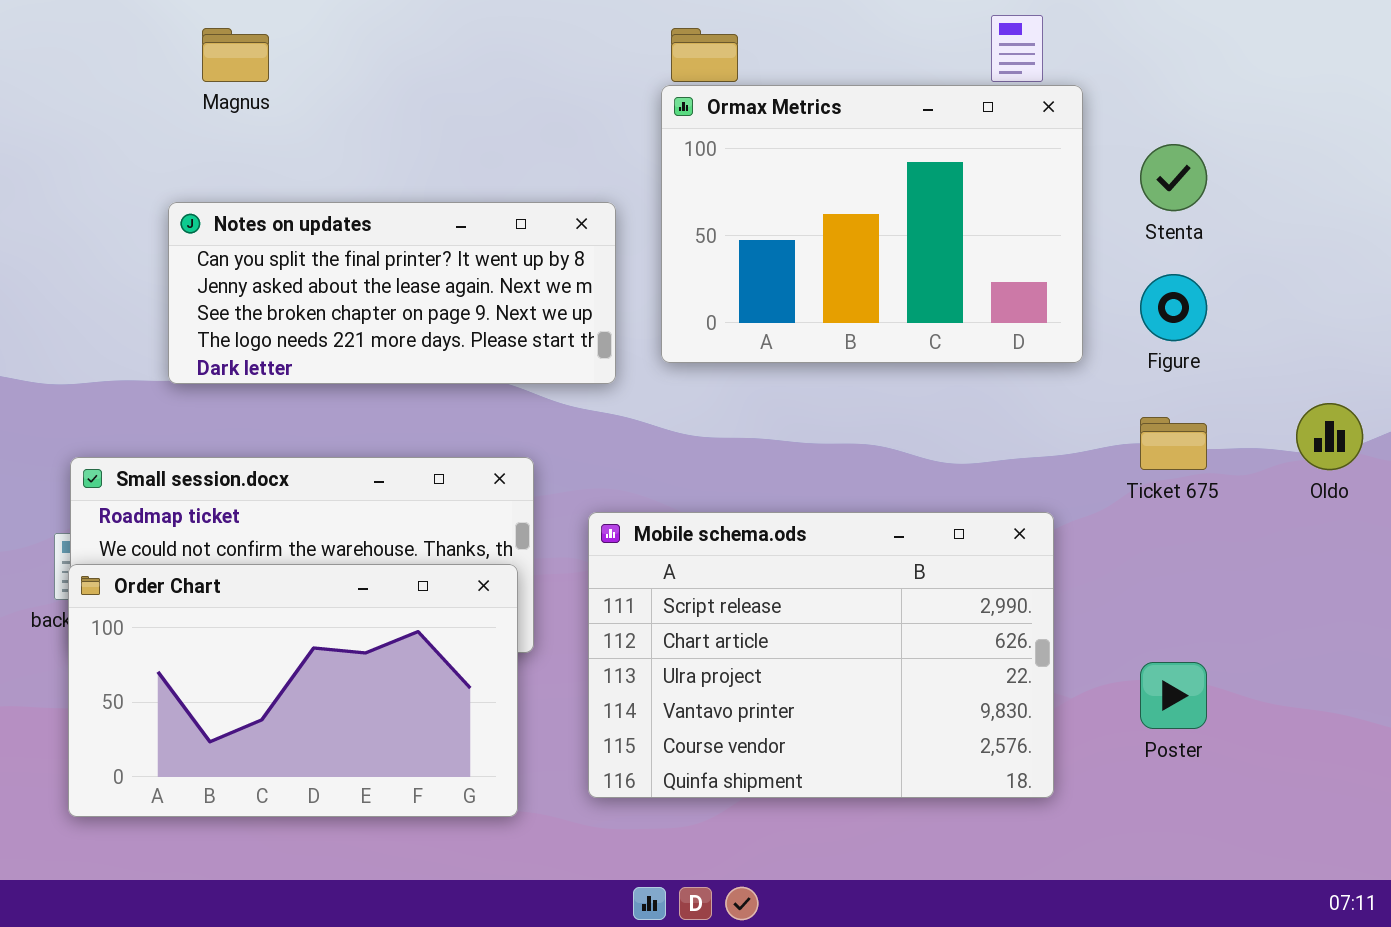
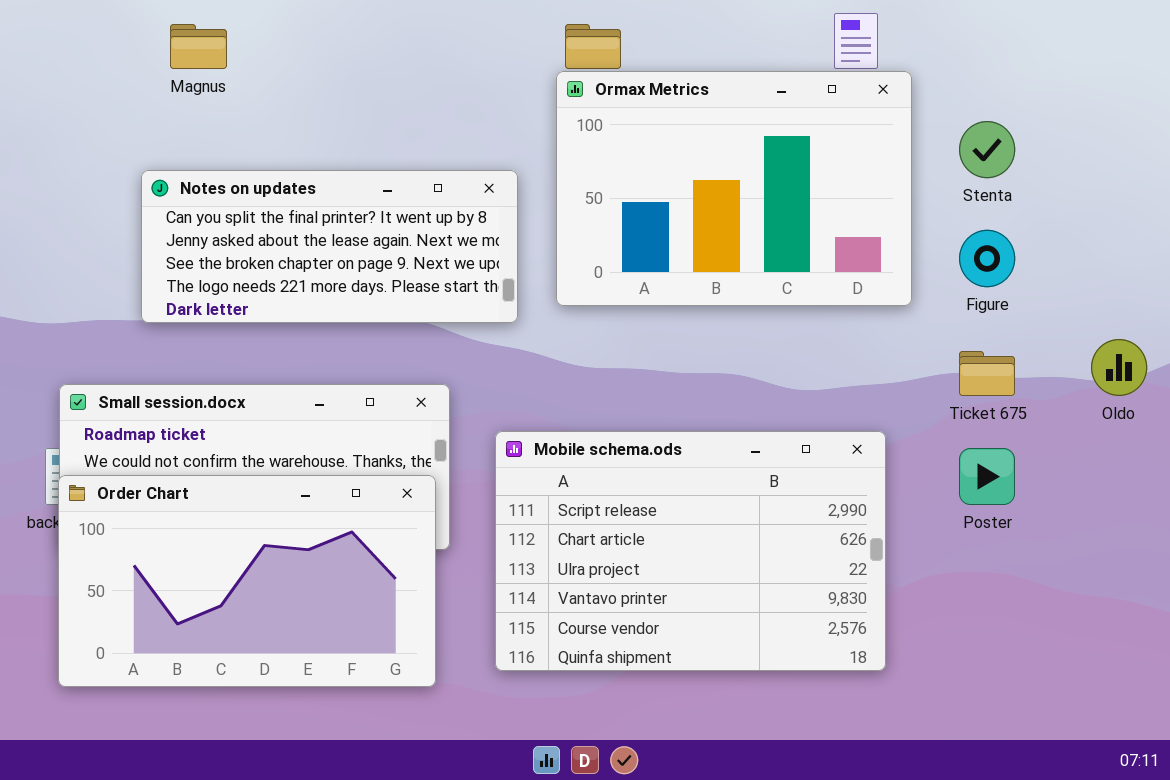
Poster: [1140,662,1207,729] -> [959,448,1015,505], moved

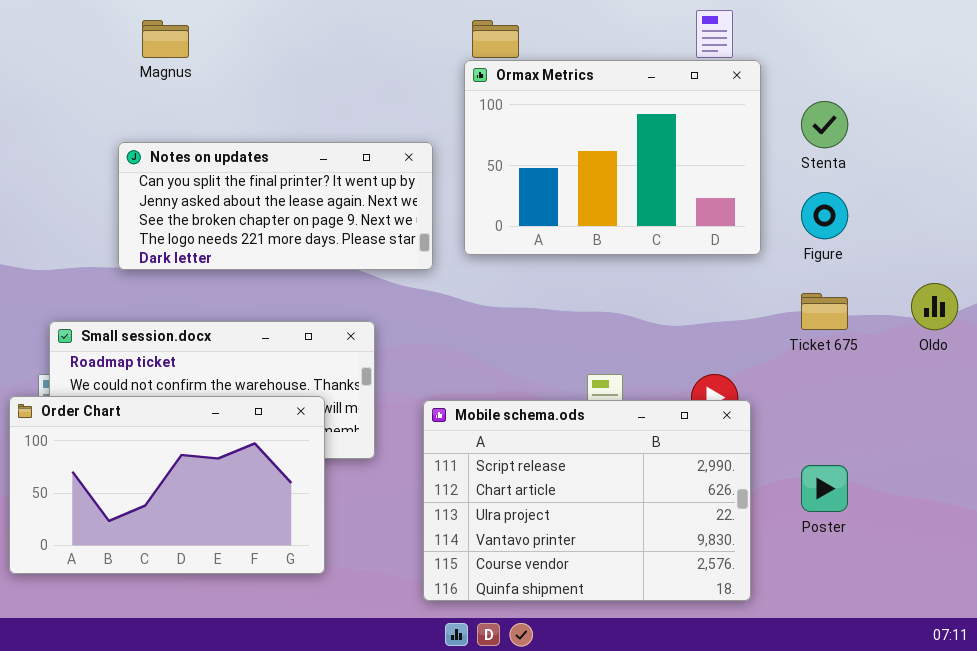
Mobile schema.ods: [495,431,886,671] -> [423,400,751,601], moved
Poster: [959,448,1015,505] -> [801,465,848,512], moved
Order Chart: [58,475,436,687] -> [9,396,325,574], moved

